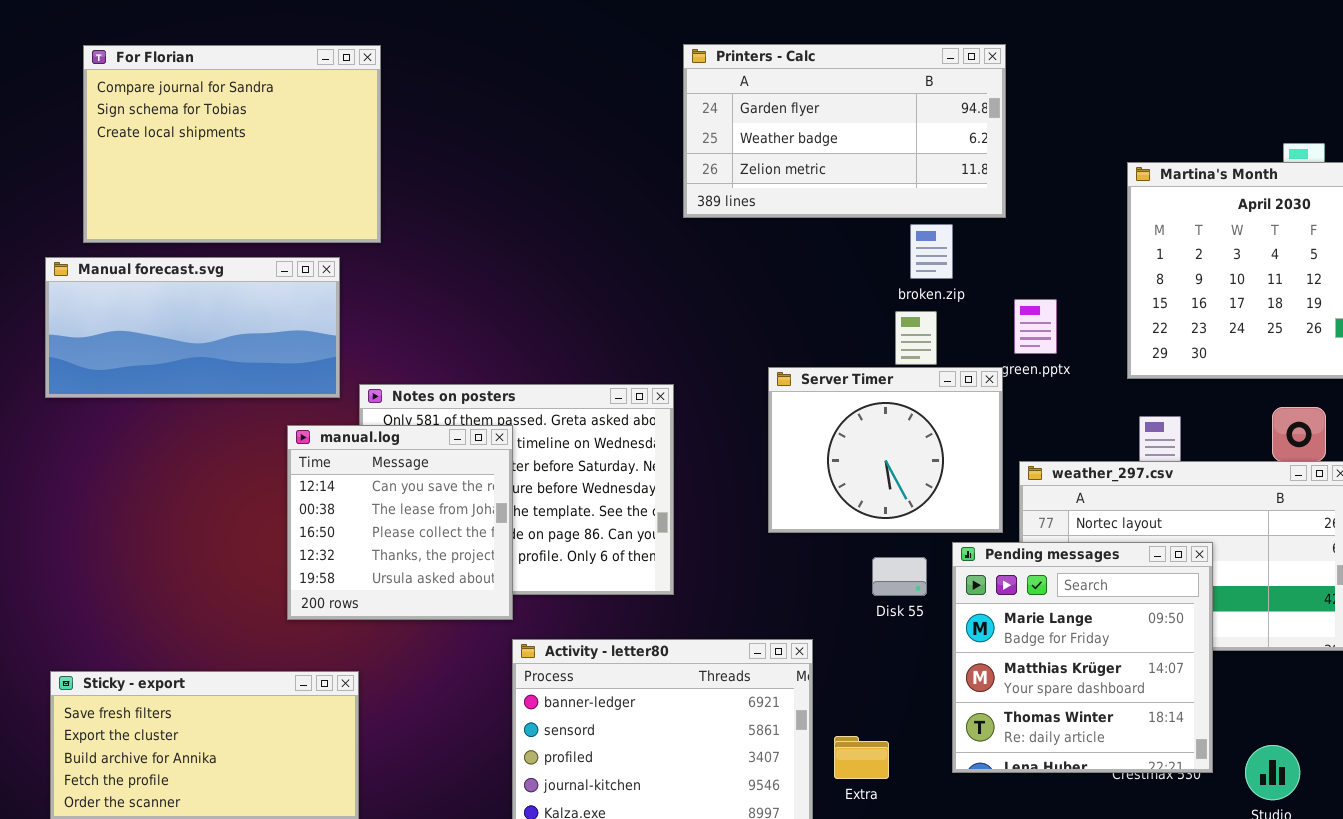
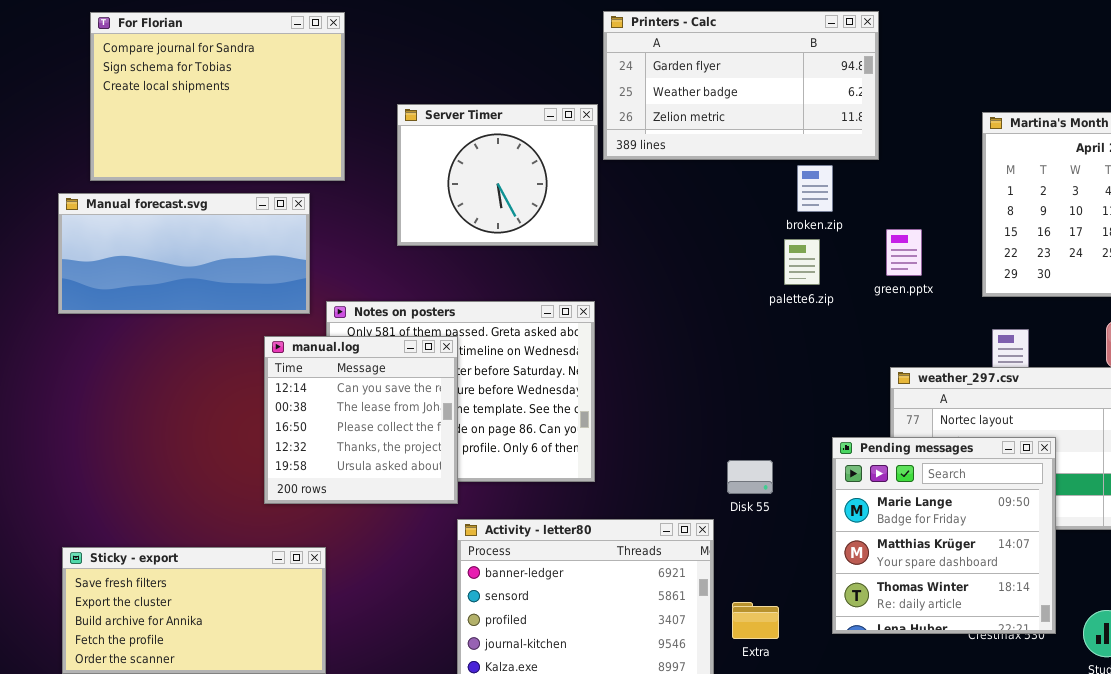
Server Timer: [768,367,1003,533] -> [397,104,598,246], moved
Disk 55: [872,557,927,596] -> [727,460,773,494], moved

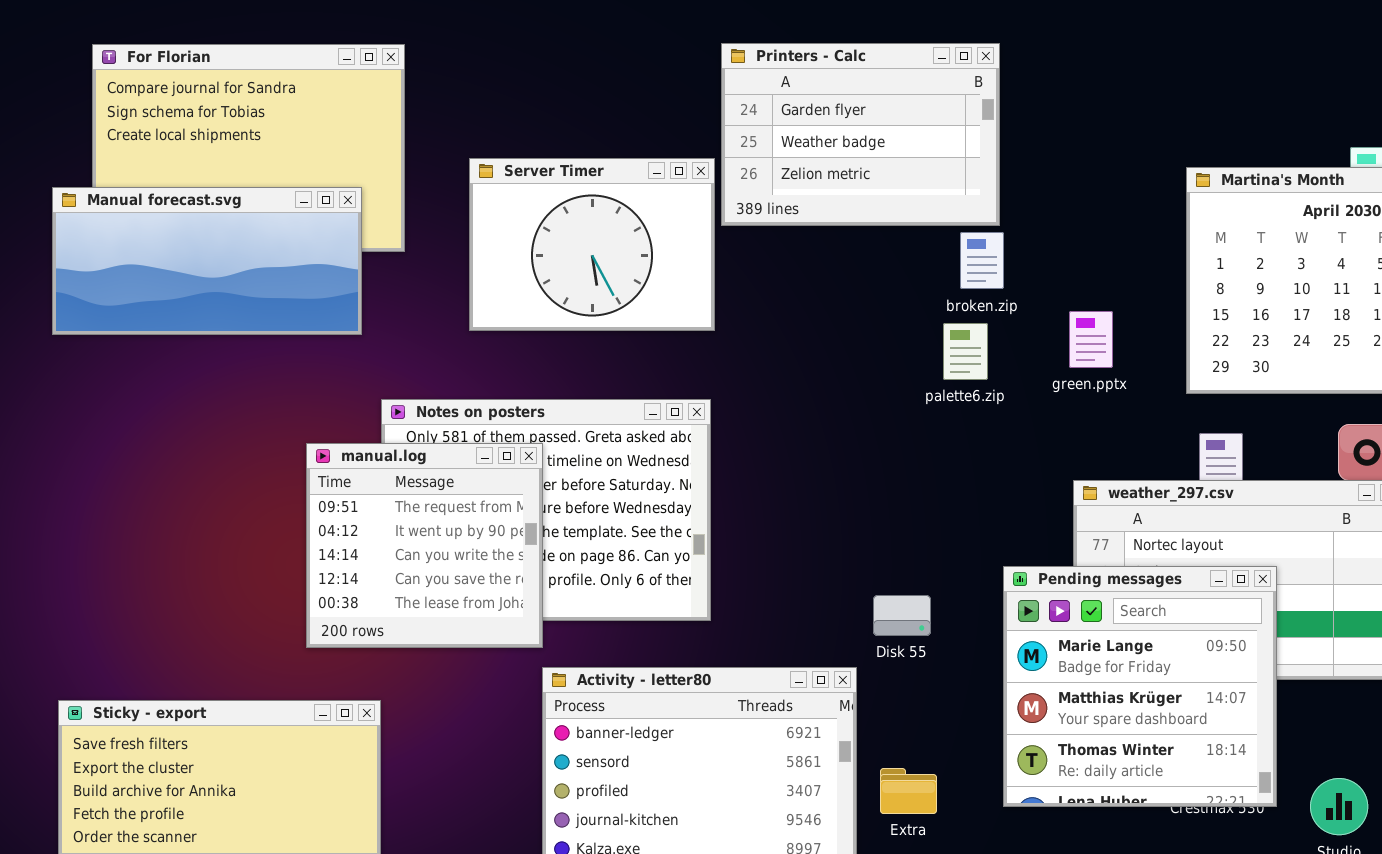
Printers - Calc: [603,11,879,160] -> [721,43,1000,226], resized
Manual forecast.svg: [58,193,310,314] -> [52,187,362,335], moved
manual.log: [264,336,458,504] -> [306,443,543,648], scrolled up 3 rows

